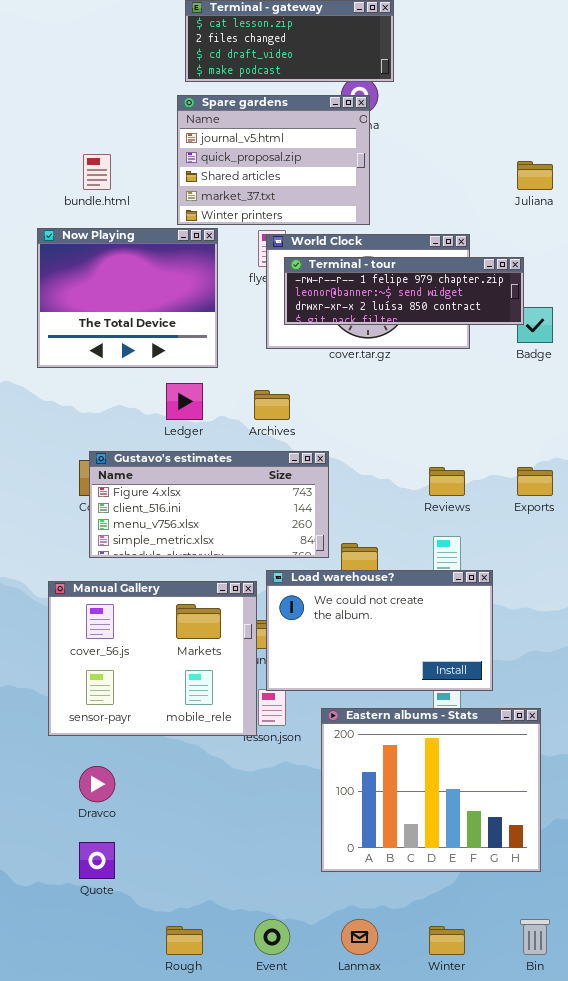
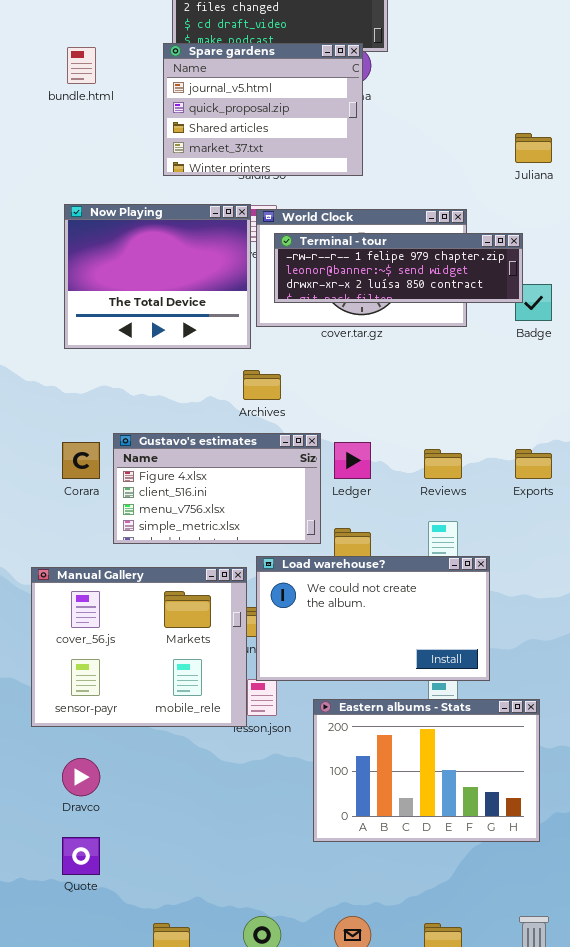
Spare gardens: [177,95,370,225] -> [163,43,363,176], moved
bundle.html: [83,154,111,190] -> [67,47,96,84], moved
Now Playing: [37,228,218,368] -> [64,204,251,349], moved
Ledger: [166,383,203,420] -> [334,442,371,479], moved
Gustavo's estimates: [89,451,329,558] -> [113,433,321,544], resized
Eastern albums - Stats: [321,708,541,872] -> [313,699,540,842], resized

